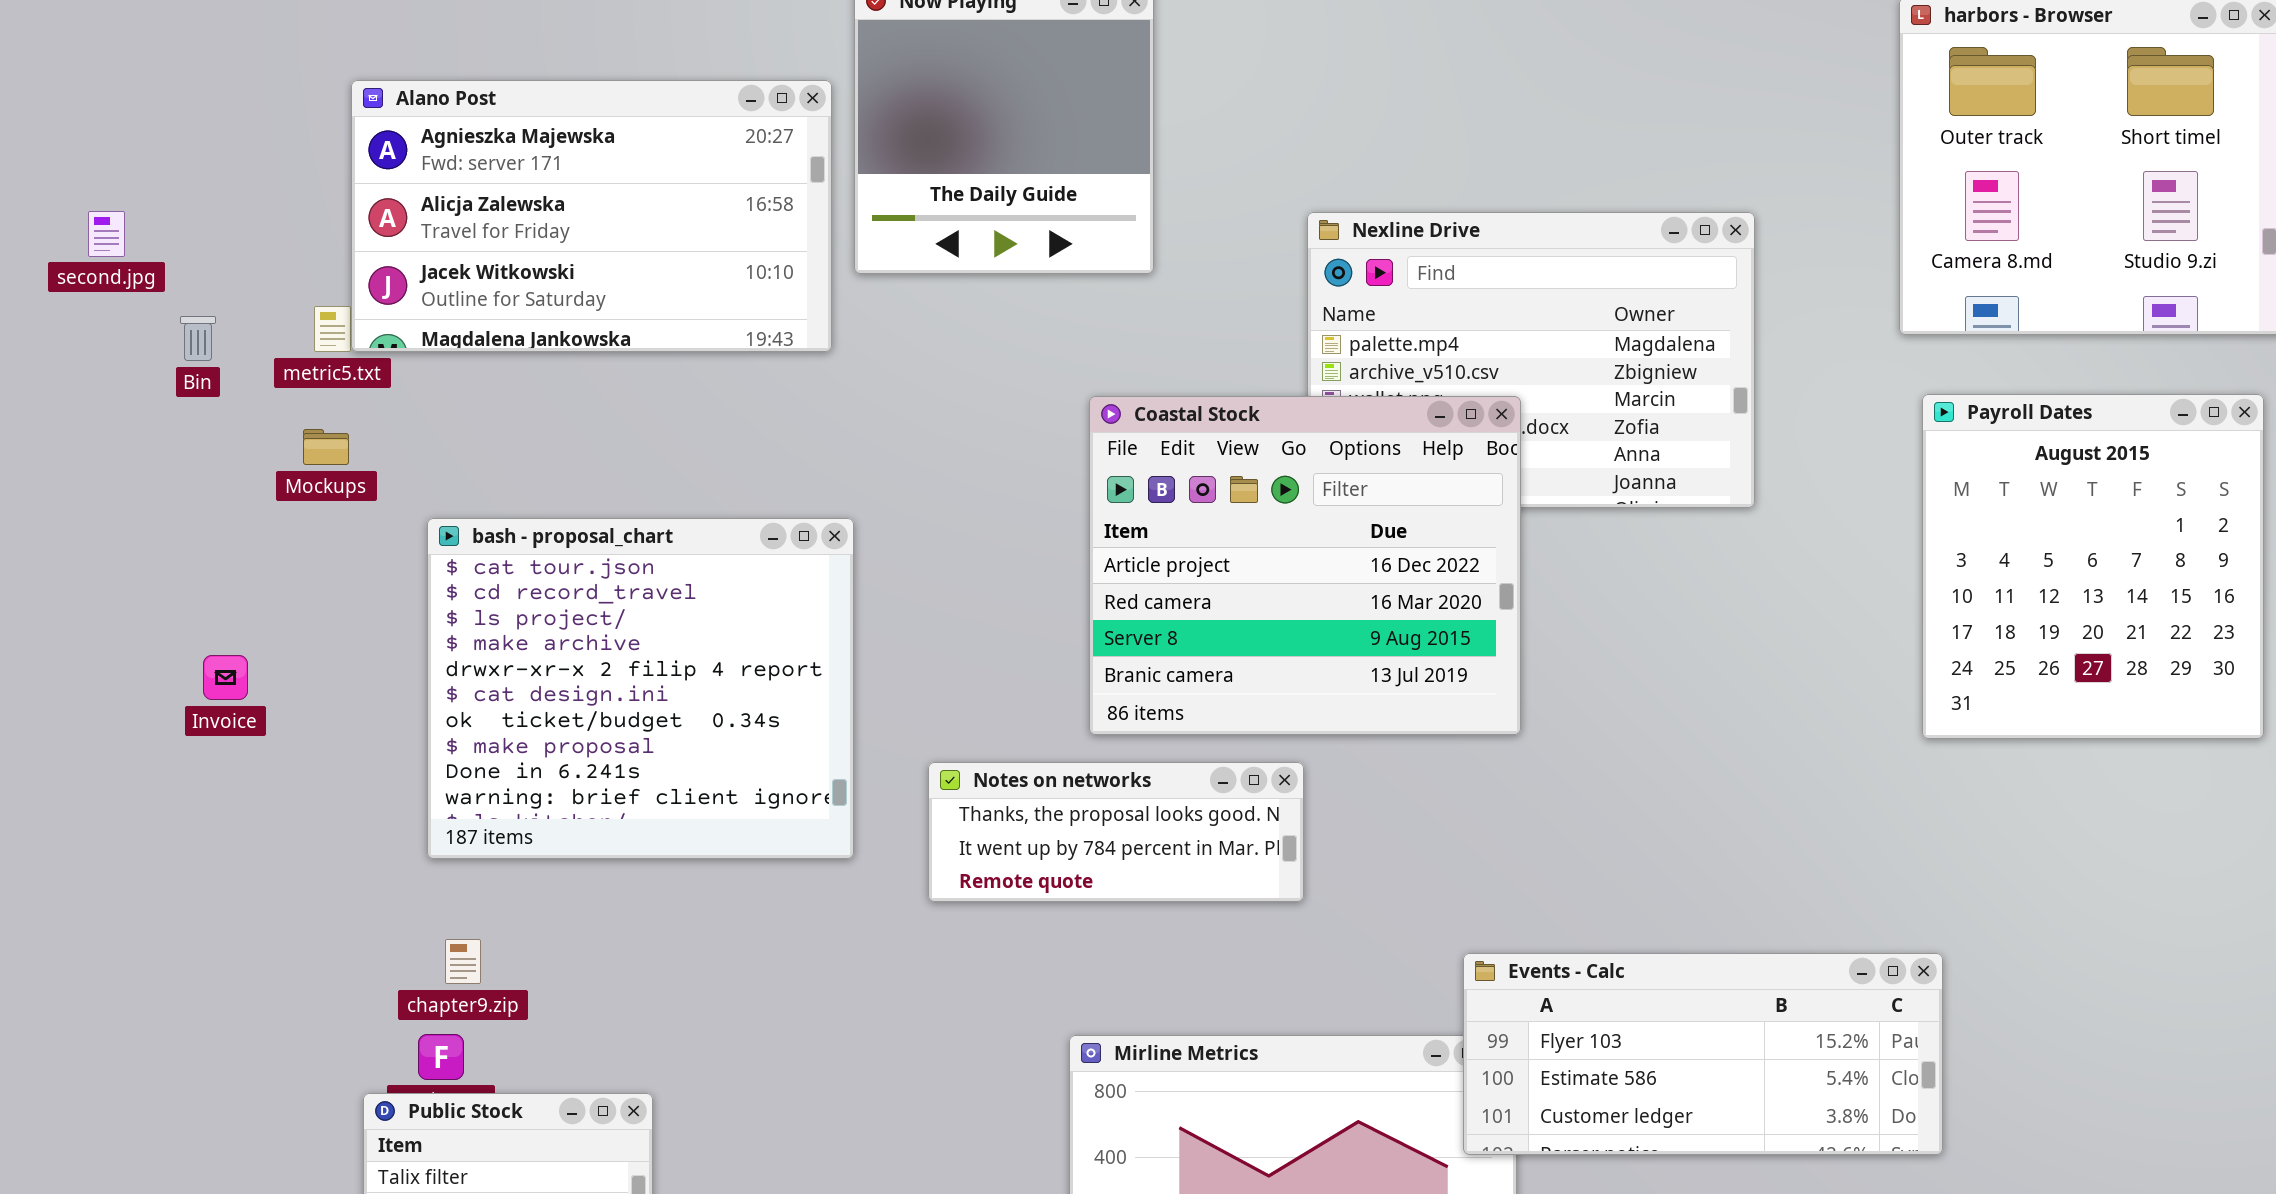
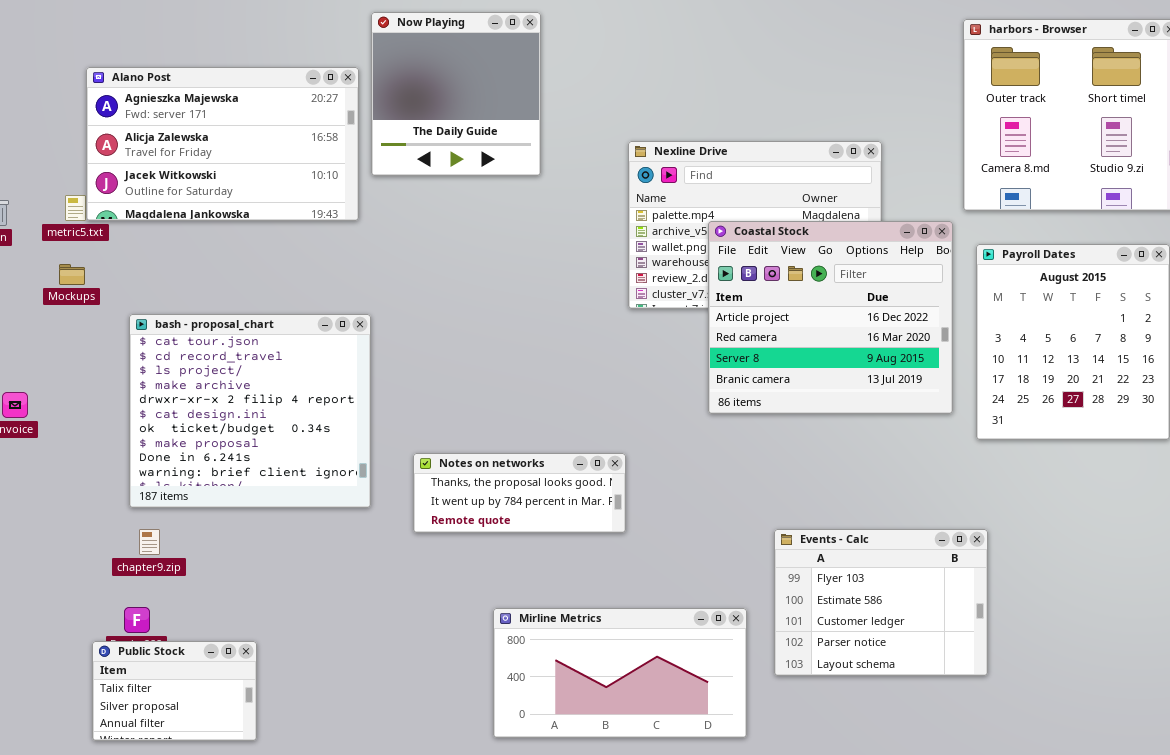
Coastal Stock: [1089,396,1521,735] -> [708,221,953,414], moved
chapter9.zip: [445,939,481,984] -> [139,529,160,555], moved
Events - Calc: [1463,953,1943,1155] -> [774,529,988,676], resized

